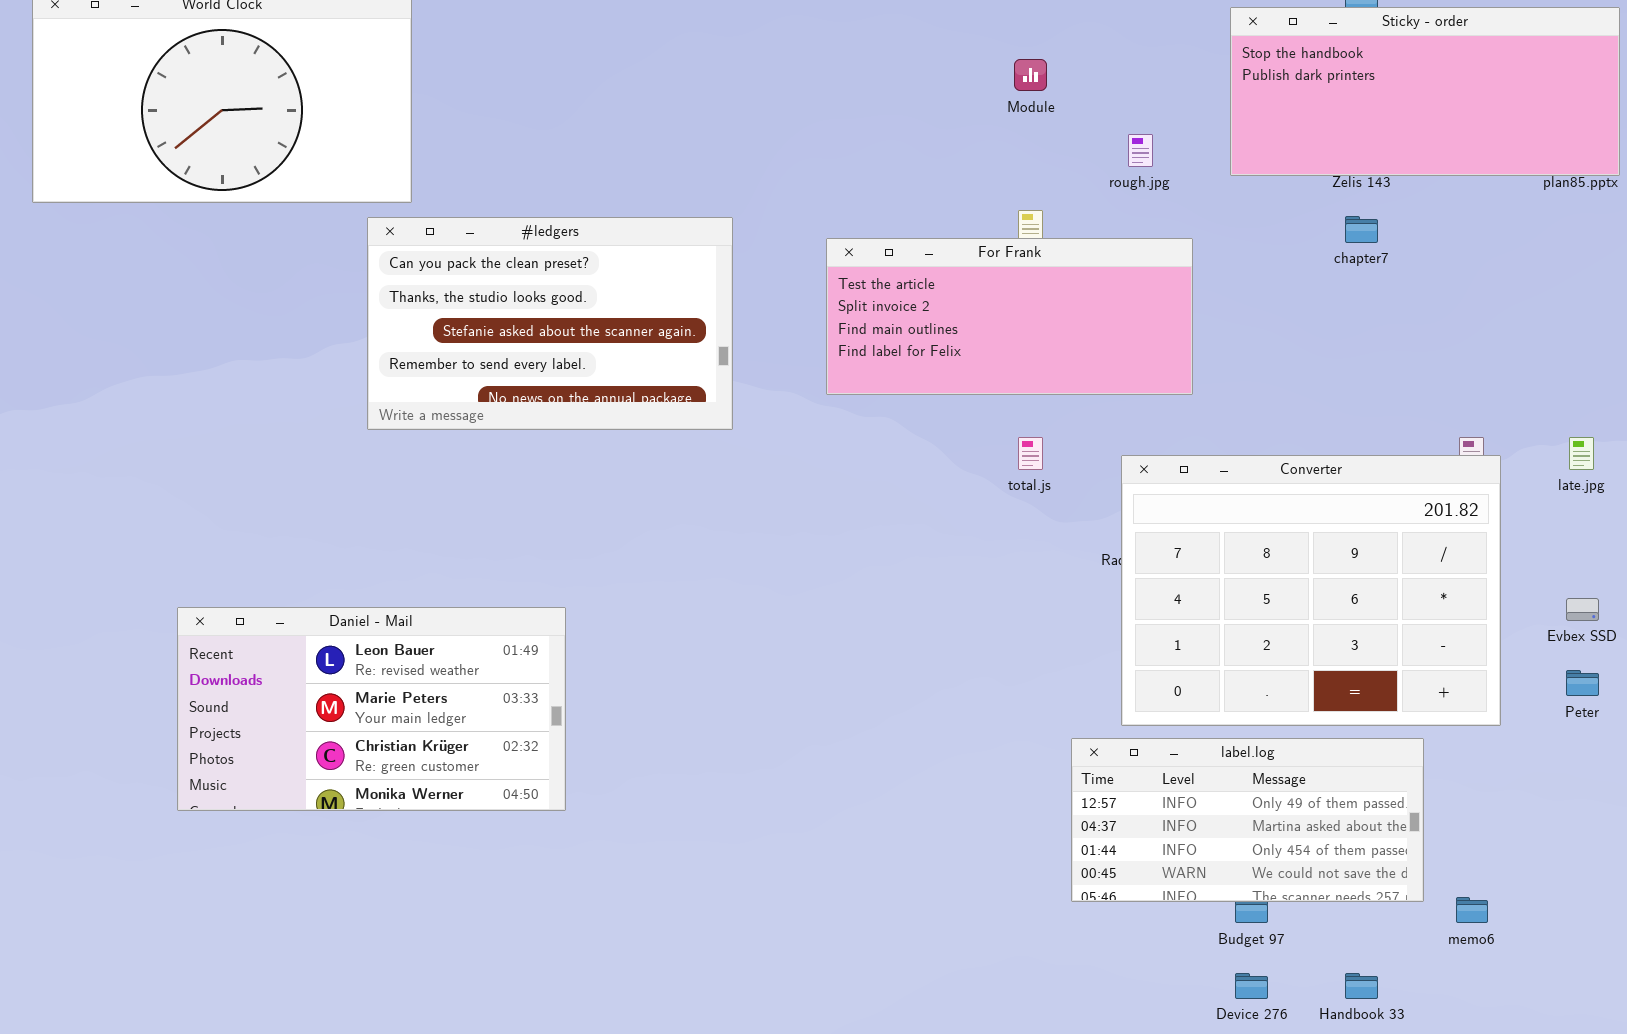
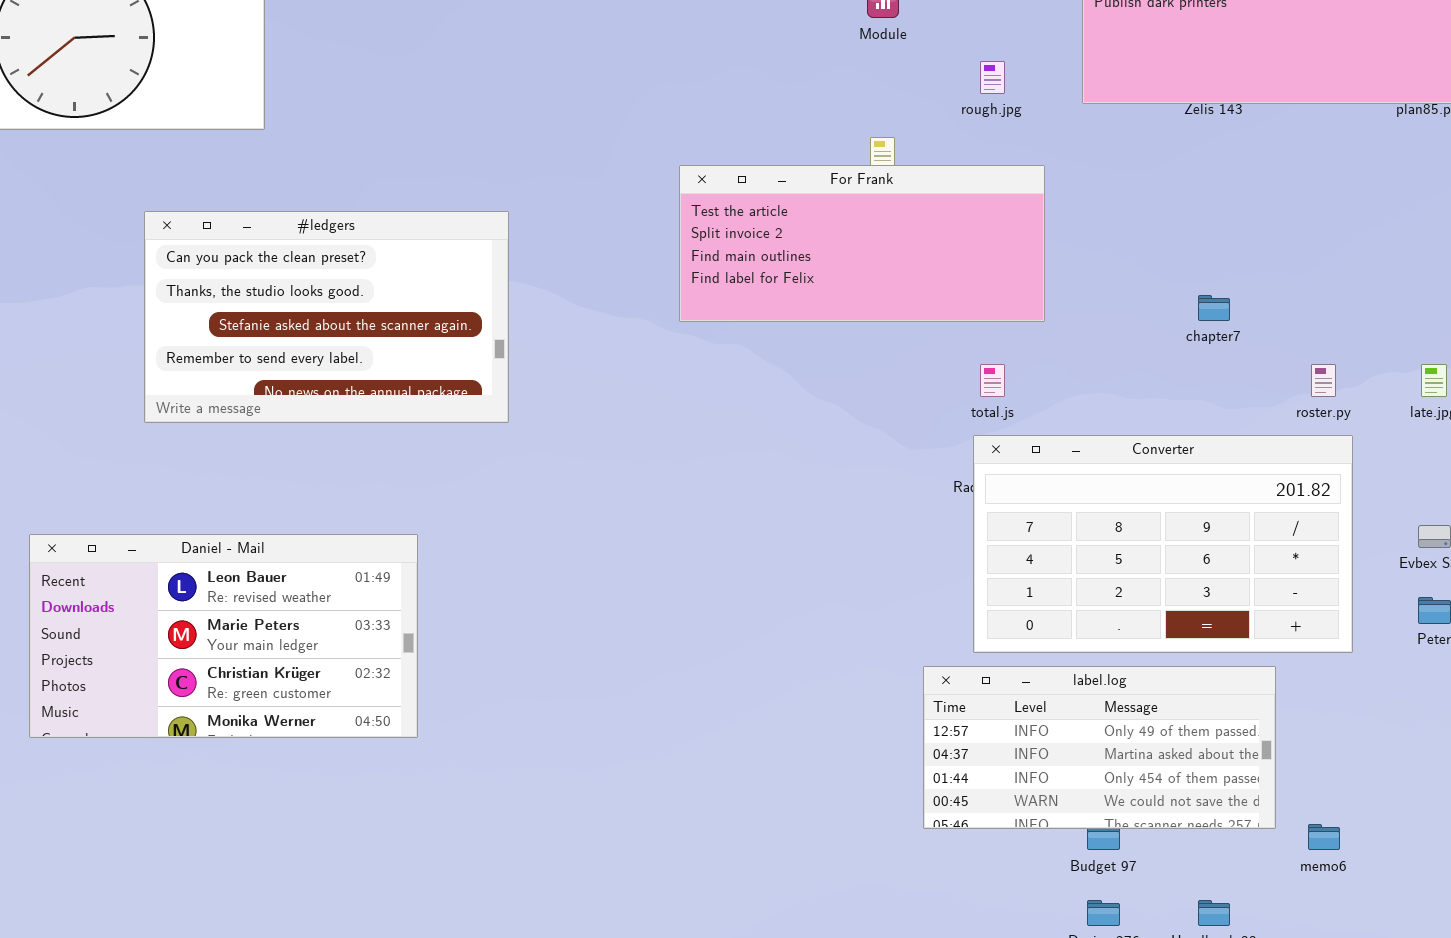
chapter7: [1345,216,1378,243] -> [1198,295,1230,321], moved
#ledgers: [367,217,733,430] -> [144,211,509,423], moved
total.js: [1018,437,1043,470] -> [980,364,1005,397], moved
Converter: [1121,455,1501,726] -> [973,435,1353,653], resized

